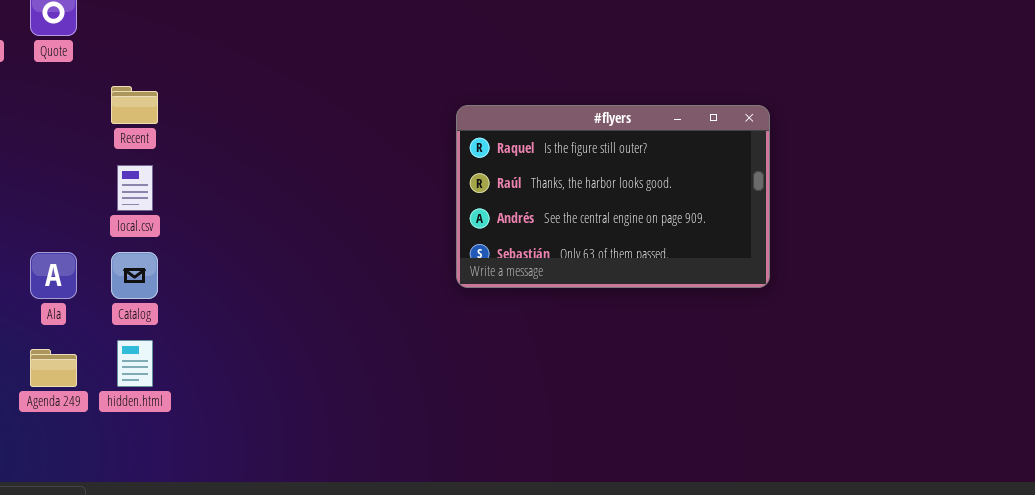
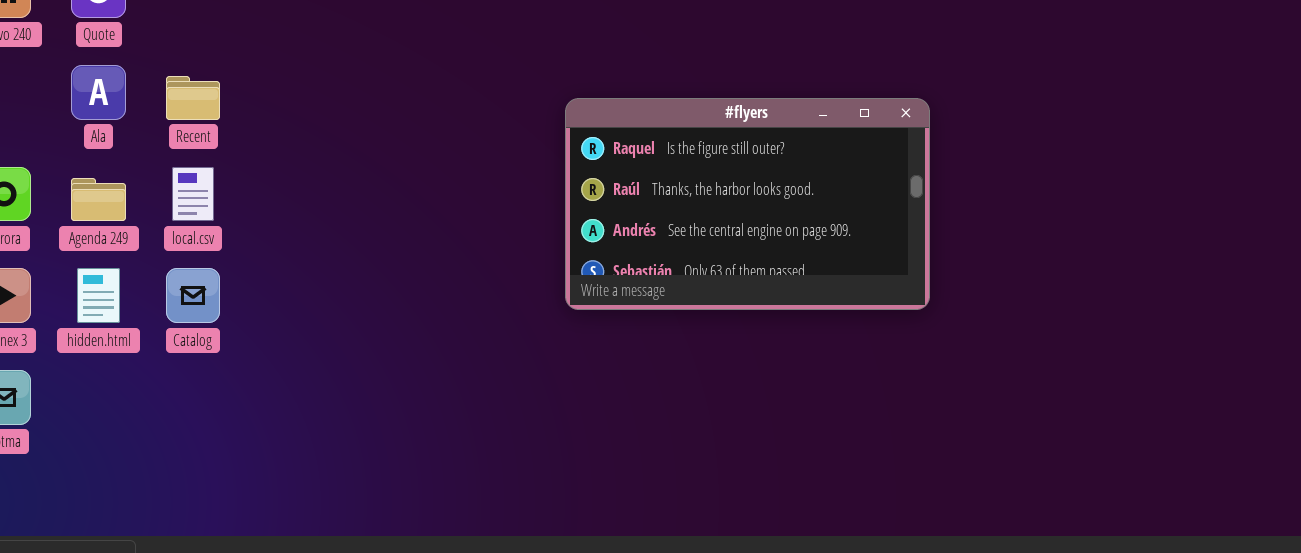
Ala: [30,252,77,299] -> [71,65,126,120], moved
hidden.html: [117,340,153,387] -> [77,268,120,323], moved
Agenda 249: [30,349,77,387] -> [71,178,126,221], moved

